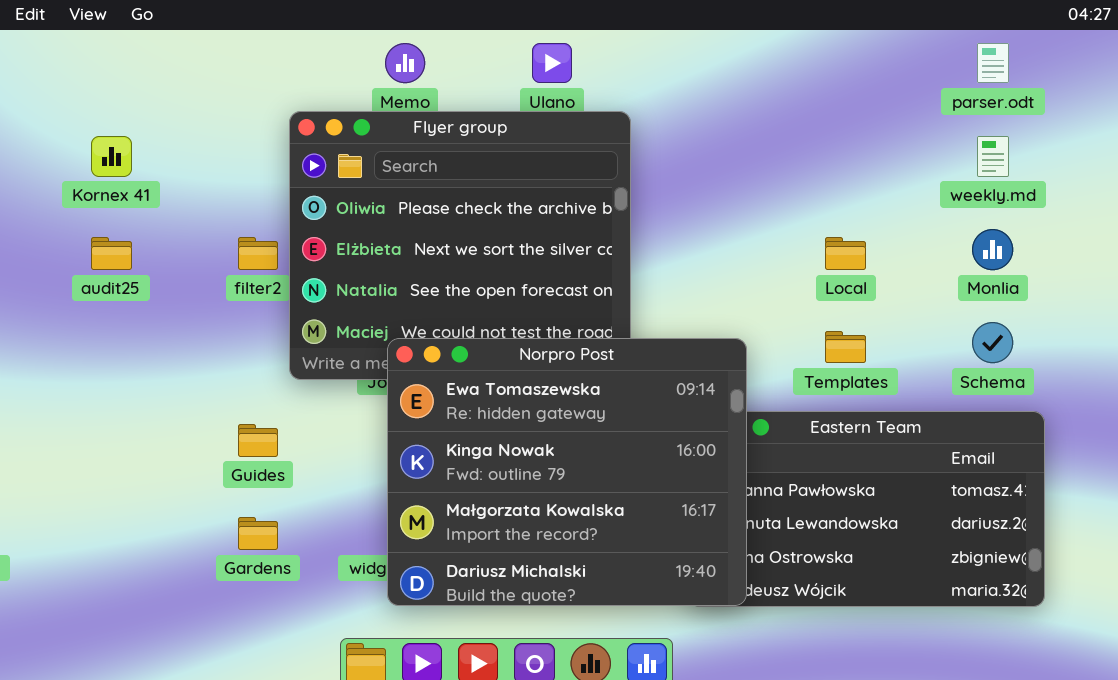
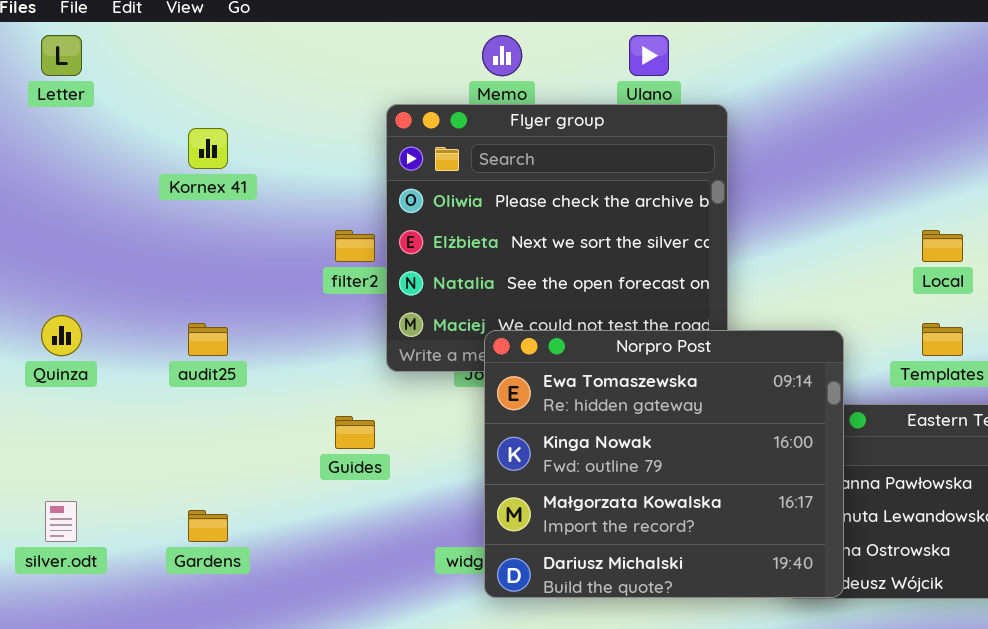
audit25: [91,237,132,270] -> [188,323,228,356], moved
Gardens: [238,517,278,550] -> [188,510,228,542], moved

